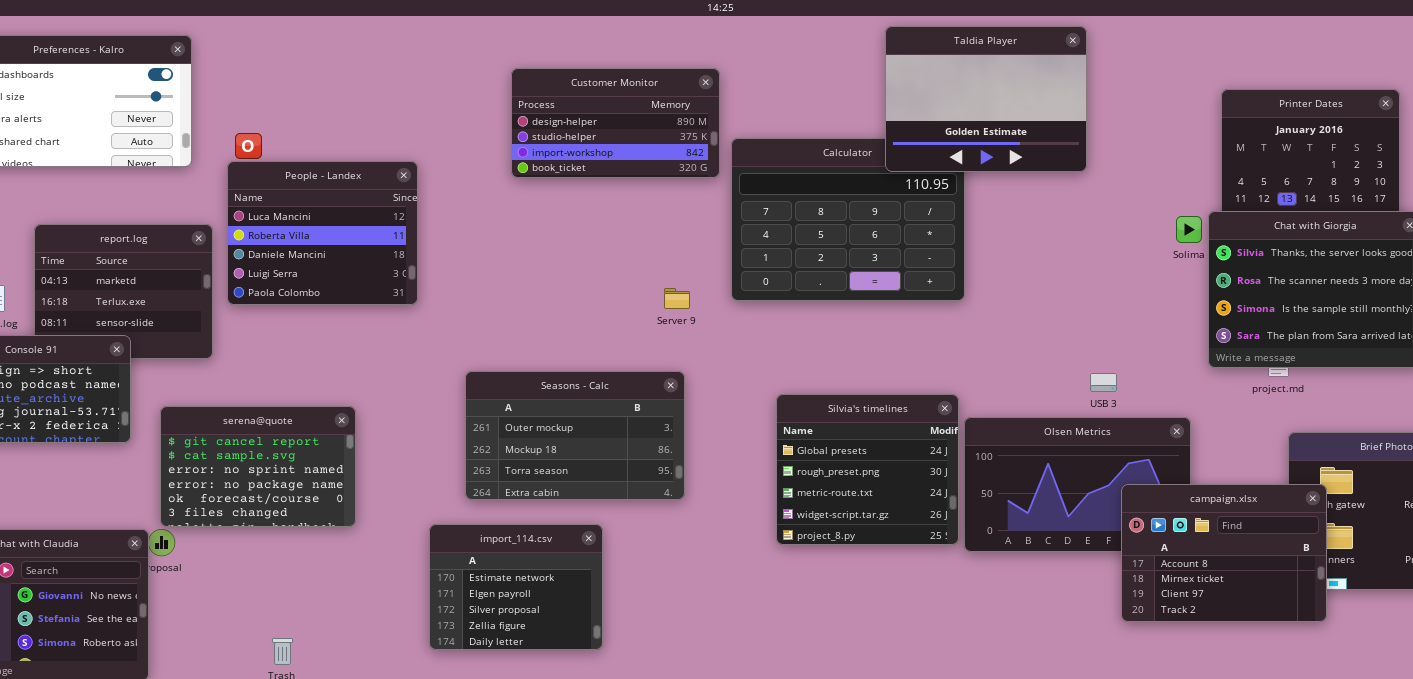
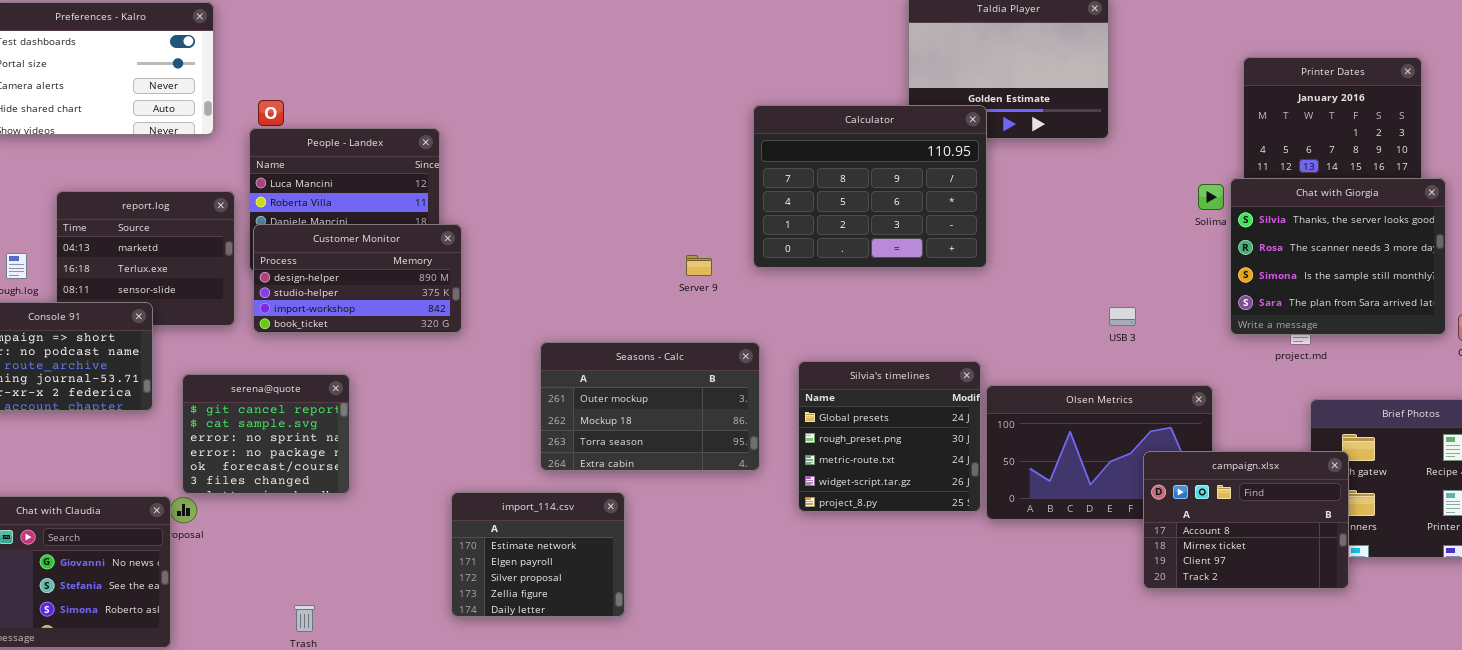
Customer Monitor: [511,68,720,178] -> [253,224,462,333], moved
Calculator: [731,138,965,301] -> [753,105,987,268], raised
Seasons - Calc: [465,371,685,500] -> [540,342,760,471], moved
USB 3: [1090,373,1117,392] -> [1109,307,1136,326], moved
serena@quote: [160,406,356,527] -> [182,374,350,494], resized

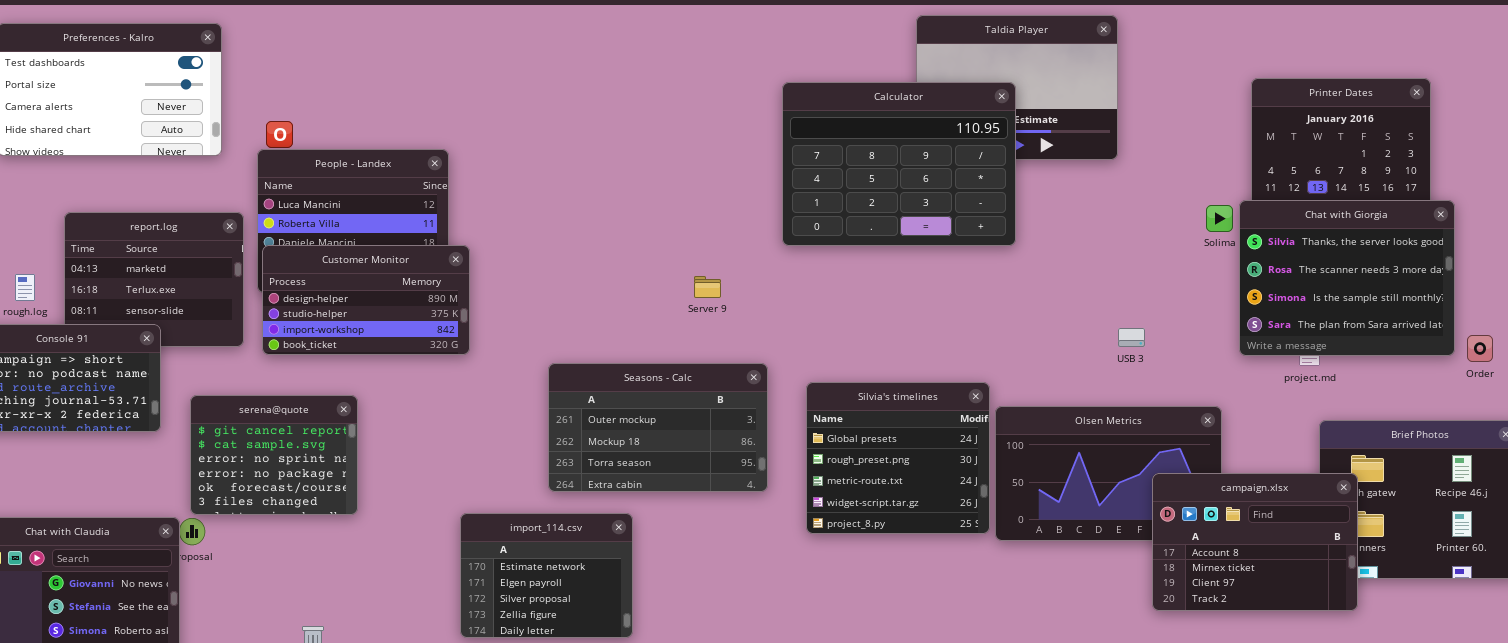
Calculator: [753,105,987,268] -> [782,82,1016,246], moved

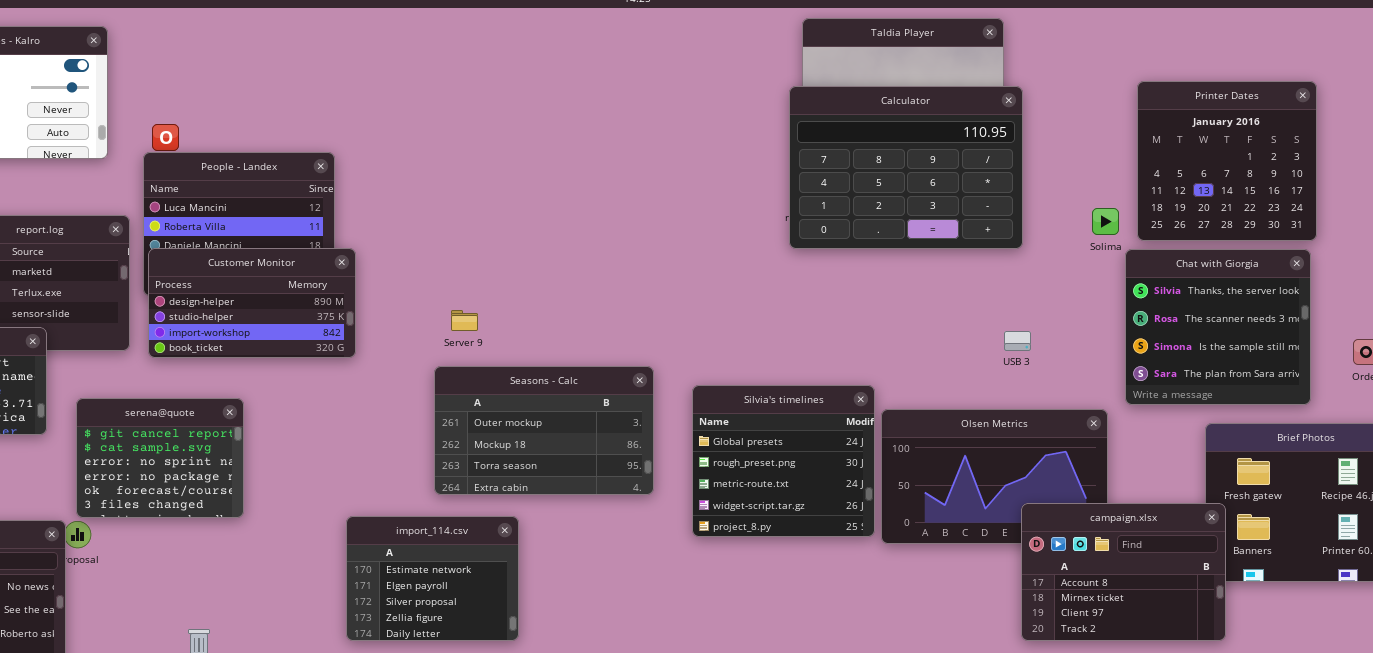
Calculator: [782,82,1016,246] -> [789,86,1023,249], moved
Chat with Giorgia: [1239,200,1455,356] -> [1125,249,1311,405], moved, resized
Server 9: [694,276,721,298] -> [451,310,478,331], moved
campaign.xlsx: [1152,473,1358,611] -> [1021,503,1226,641], moved

